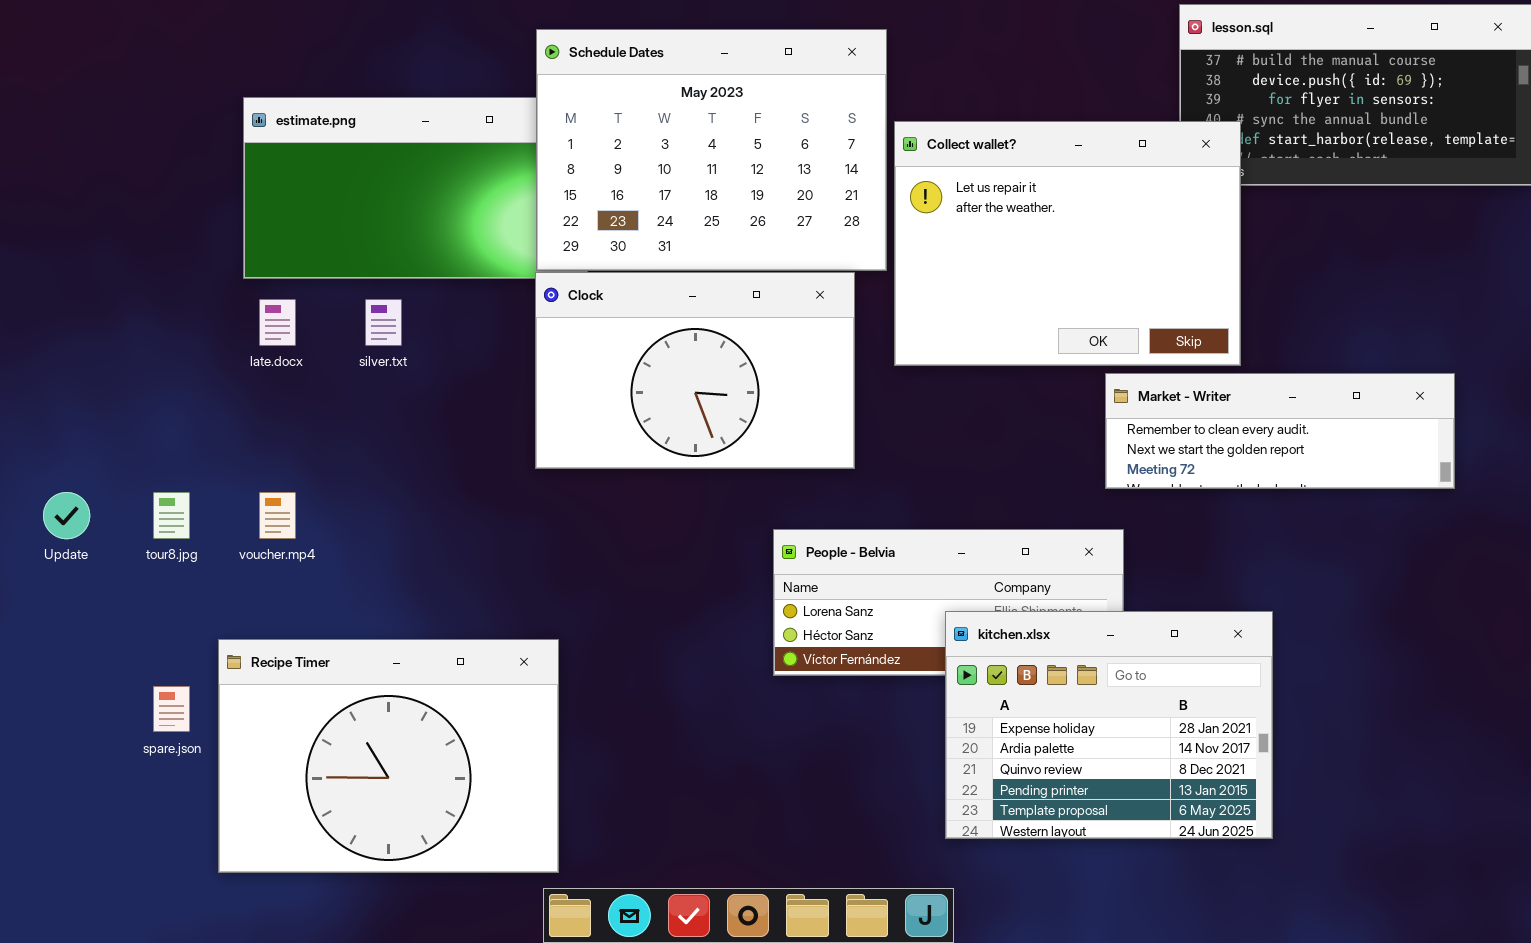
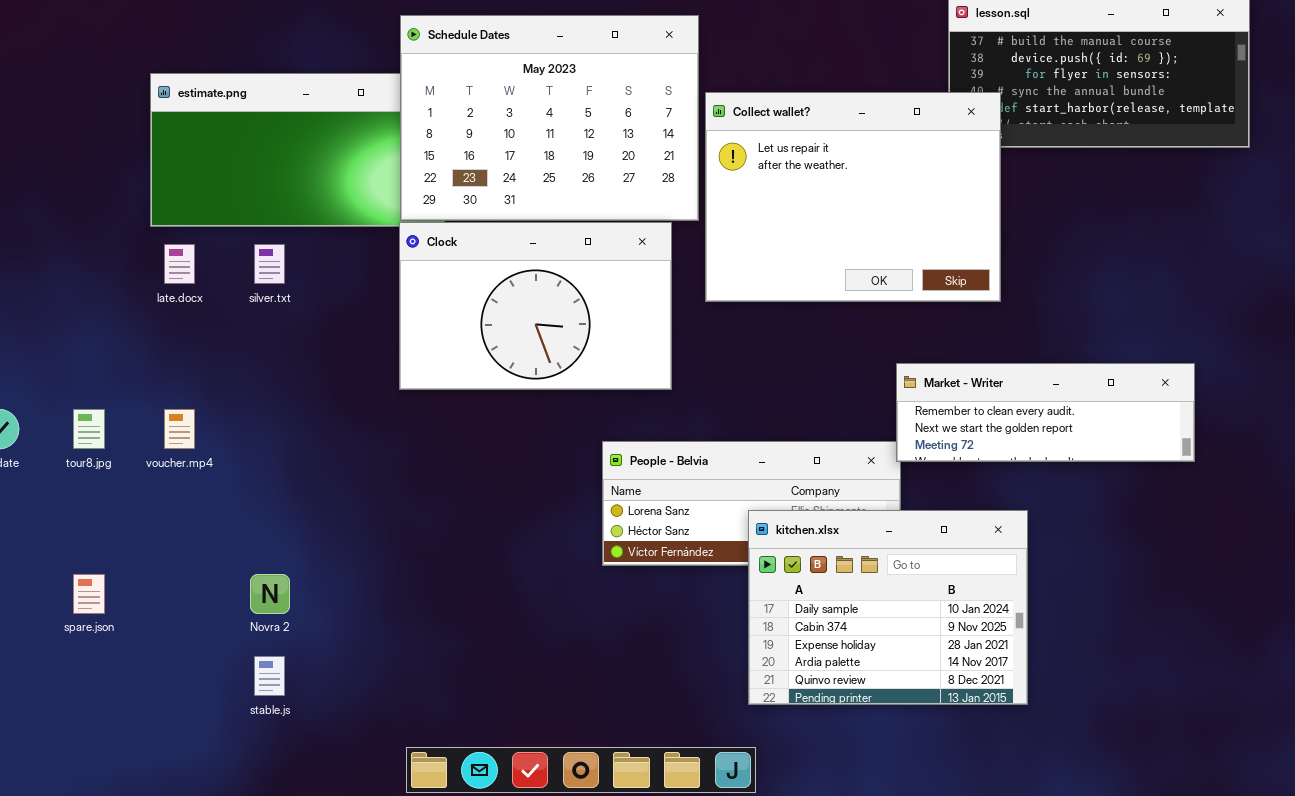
Market - Writer: [1105,373,1455,489] -> [896,363,1195,462], moved
kitchen.xlsx: [945,611,1273,839] -> [748,510,1028,705], scrolled up 2 rows
Recipe Timer: [218,639,559,873] -> none, closed

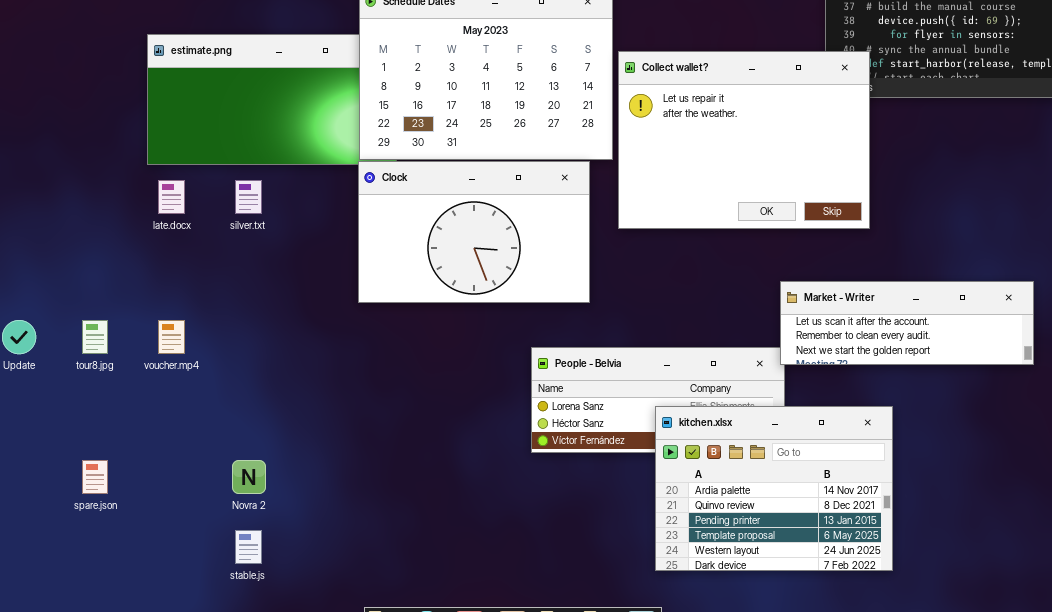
Market - Writer: [896,363,1195,462] -> [780,281,1034,365], scrolled up 1 row
kitchen.xlsx: [748,510,1028,705] -> [655,406,893,571], scrolled down 3 rows

